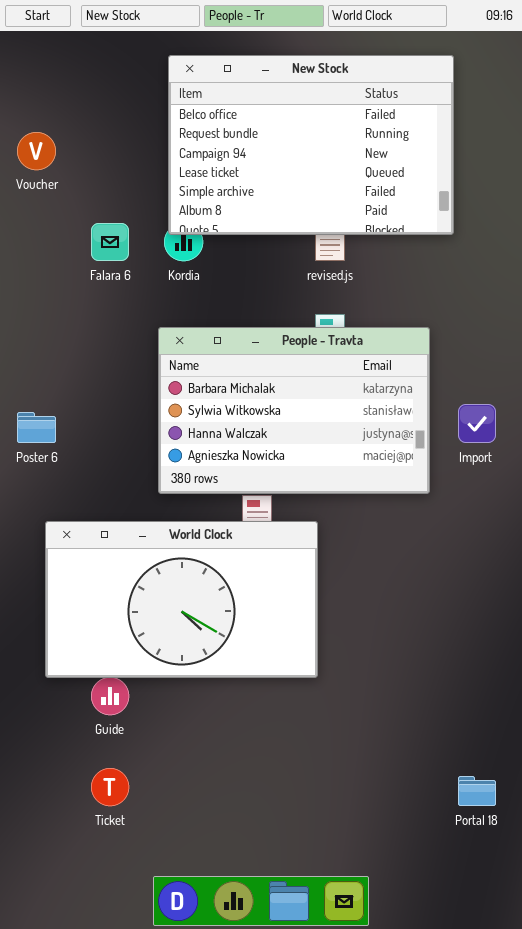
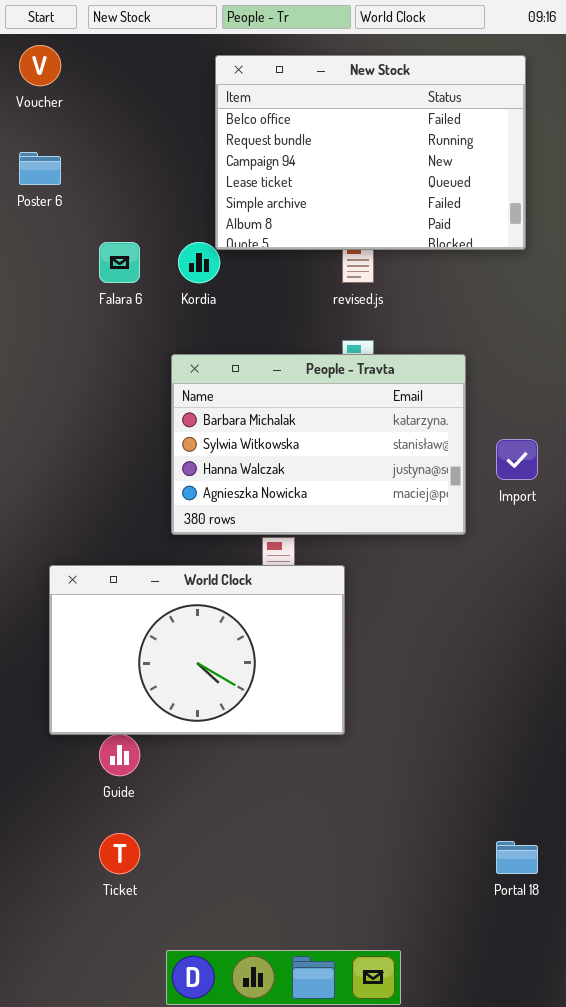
New Stock: [168,55,454,235] -> [215,55,526,250], moved
Voucher: [17,132,56,170] -> [19,45,61,86], moved
Poster 6: [17,412,56,443] -> [19,152,61,185], moved

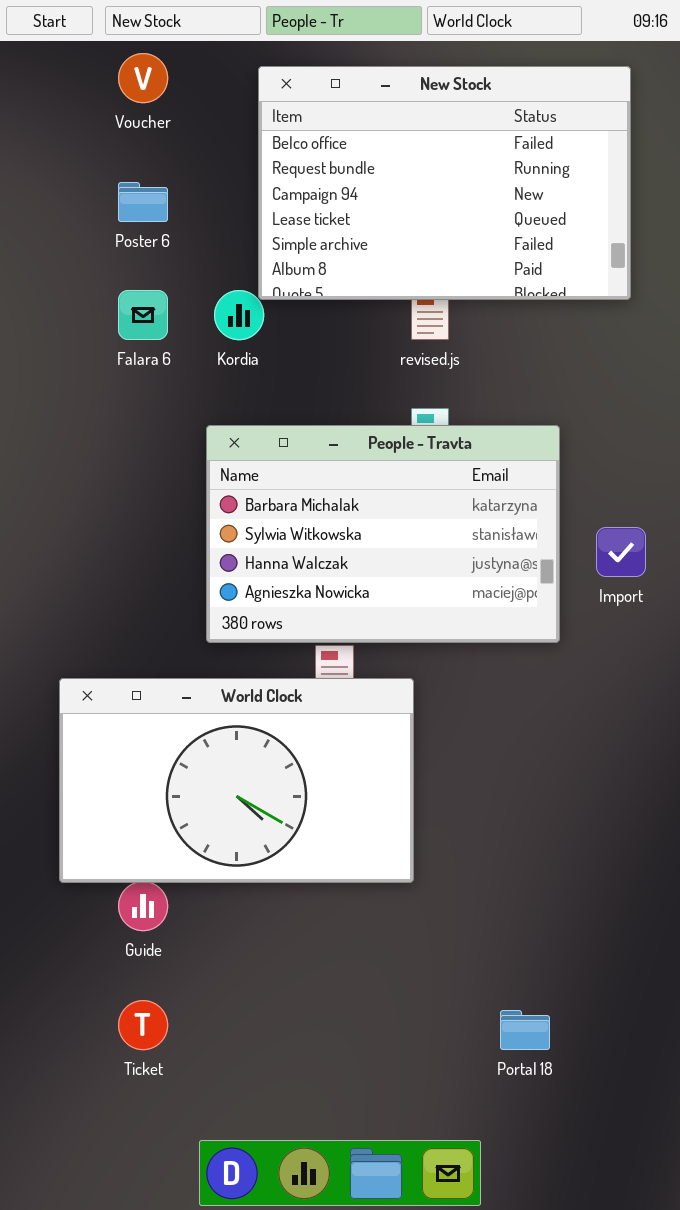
Voucher: [19,45,61,86] -> [118,53,168,103], moved
Poster 6: [19,152,61,185] -> [118,182,168,222], moved
Portal 18: [496,841,538,874] -> [500,1010,550,1050], moved

